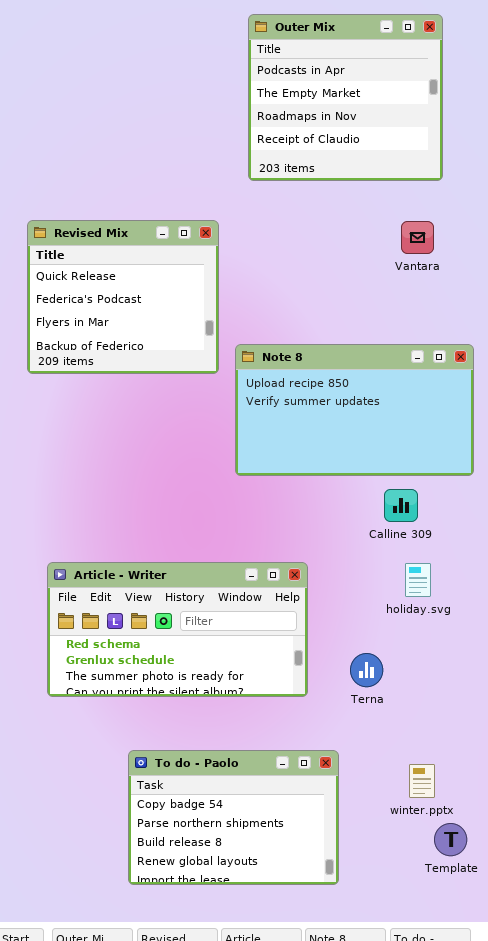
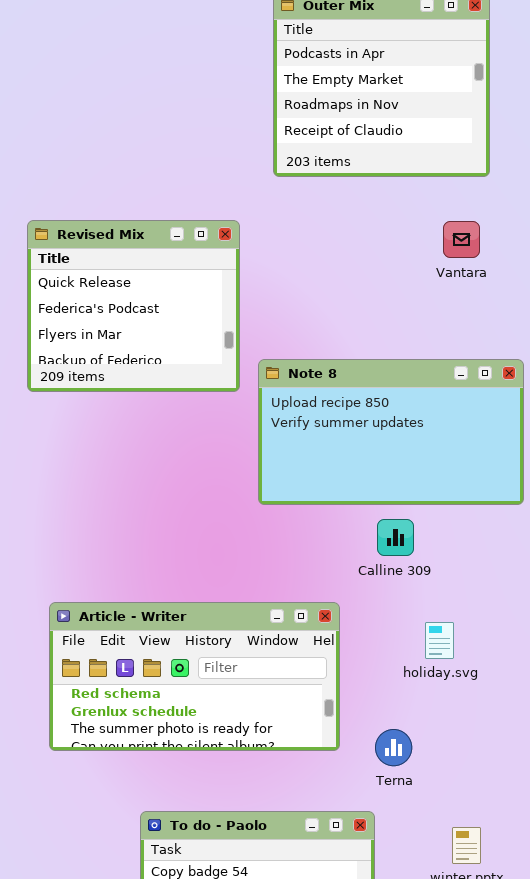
Calline 309: [384,489,418,522] -> [377,519,414,556], moved
holiday.svg: [405,563,431,597] -> [425,622,454,659], moved
Terna: [350,653,383,687] -> [375,729,412,766], moved

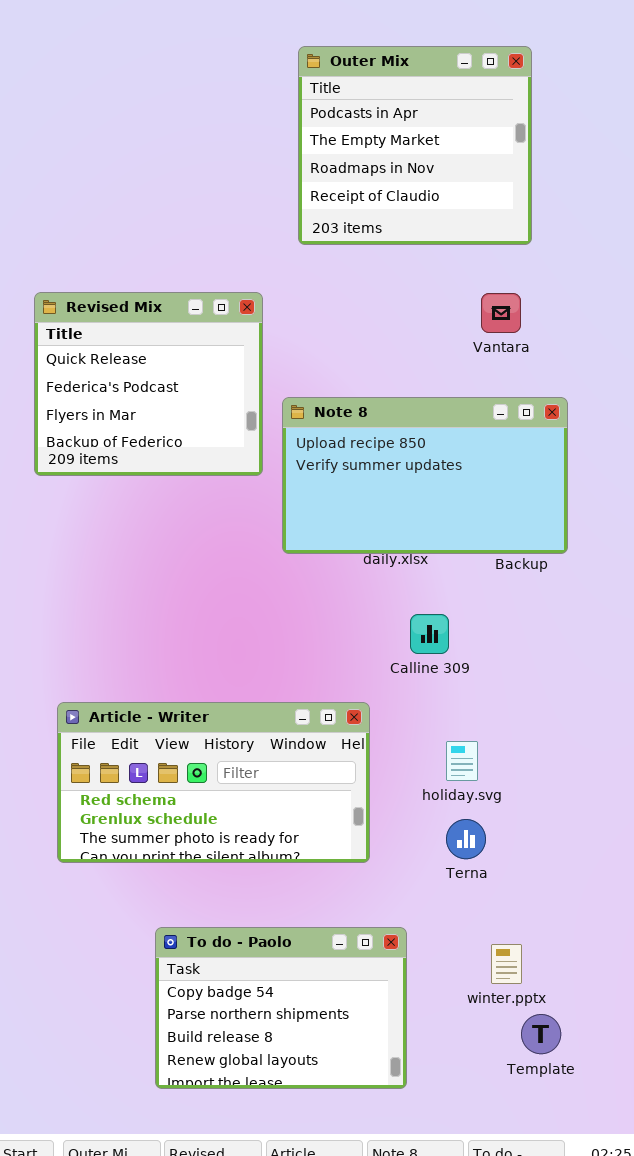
Note 8: [258,359,524,505] -> [282,397,568,554], moved
holiday.svg: [425,622,454,659] -> [446,741,478,781], moved
Terna: [375,729,412,766] -> [446,819,486,859], moved

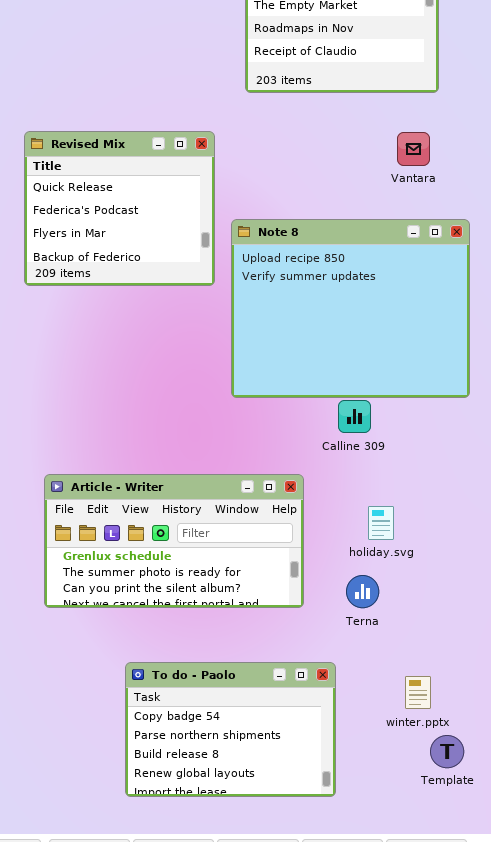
Note 8: [282,397,568,554] -> [231,219,470,398], resized
Article - Writer: [57,702,370,863] -> [44,474,304,608], scrolled down 1 row
Terna: [446,819,486,859] -> [346,575,379,608], moved

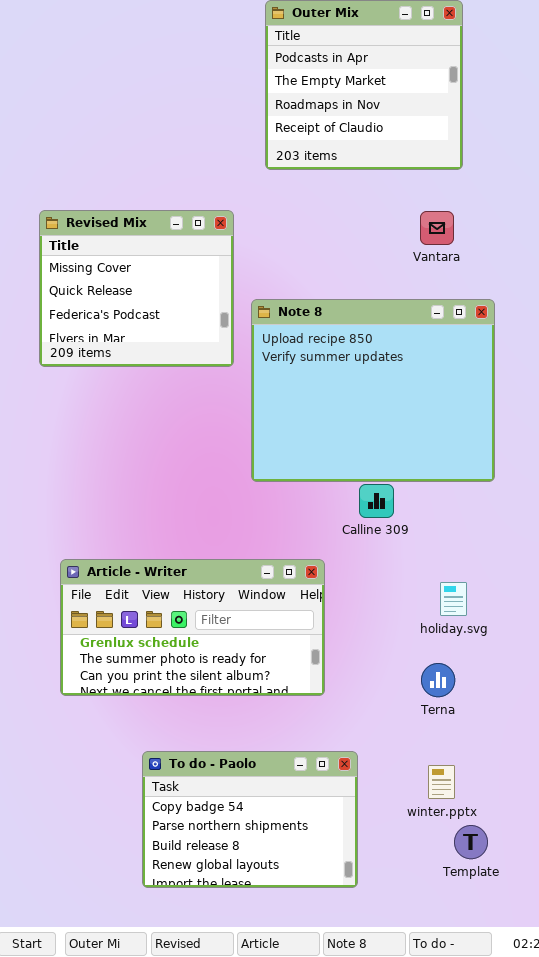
Revised Mix: [24,131,215,286] -> [39,210,234,367], scrolled up 1 row
holiday.svg: [368,506,394,540] -> [440,582,467,616], moved
Terna: [346,575,379,608] -> [421,663,455,697], moved

